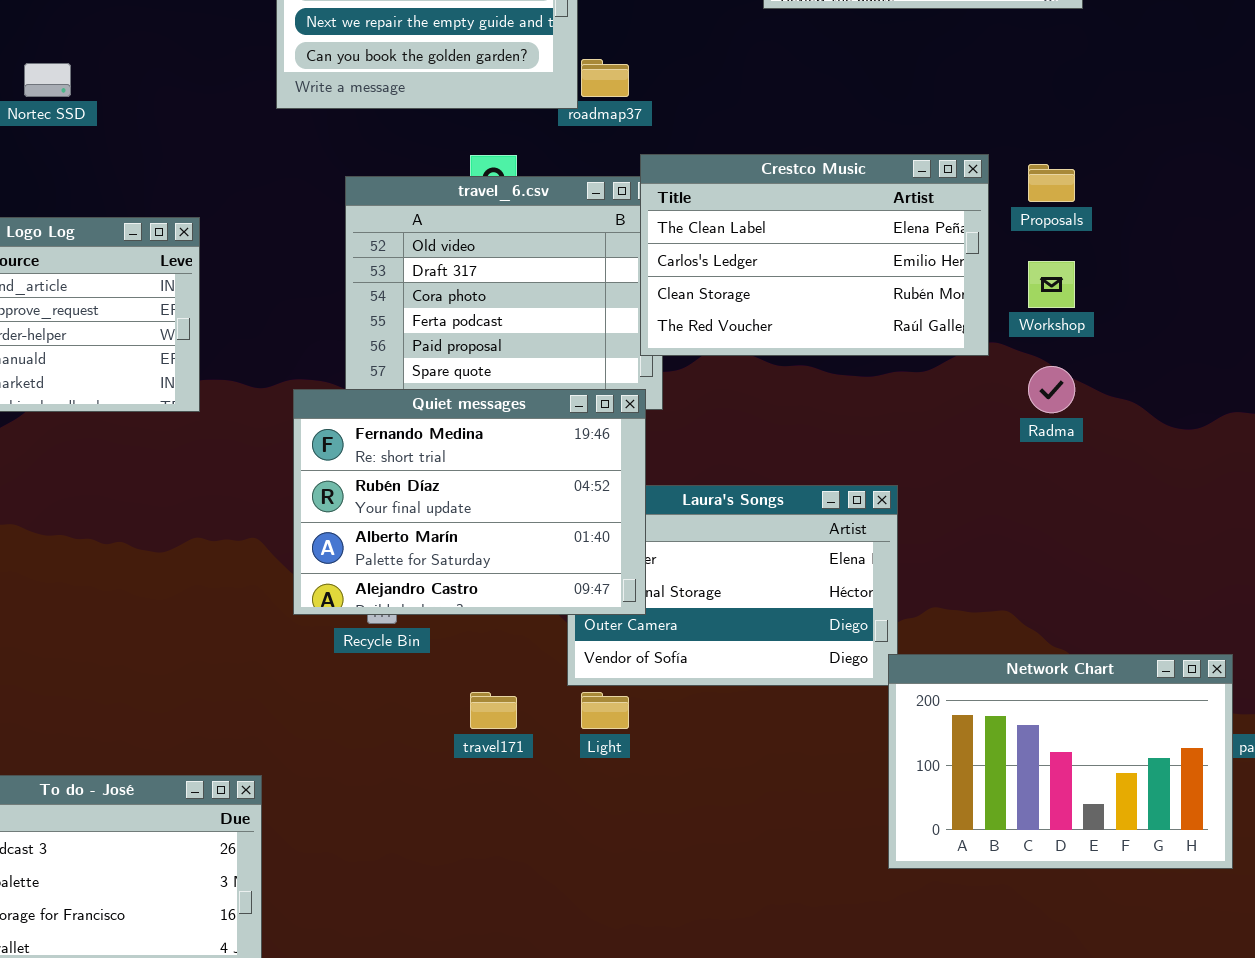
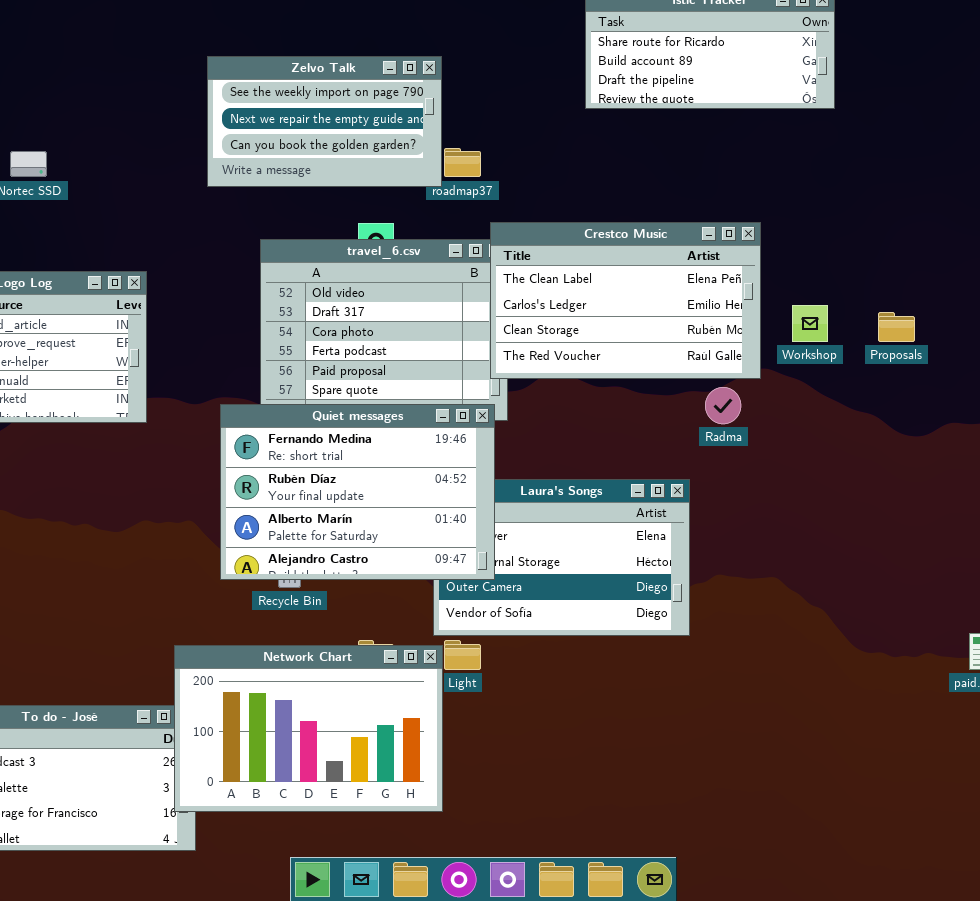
Proposals: [1028,164,1075,202] -> [878,312,915,342], moved
Radma: [1028,366,1075,413] -> [705,387,741,424], moved
Network Chart: [888,654,1233,869] -> [174,645,443,812], moved

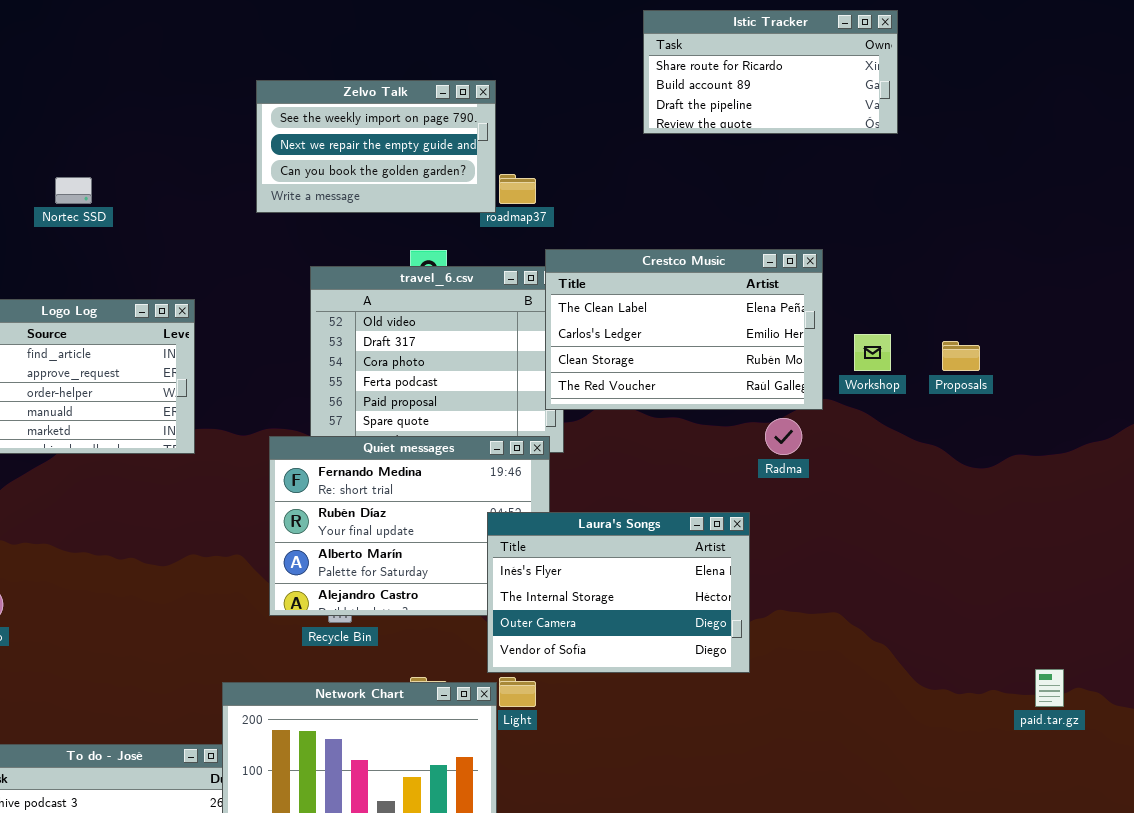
Laura's Songs: [433,479,690,636] -> [487,512,750,673], raised

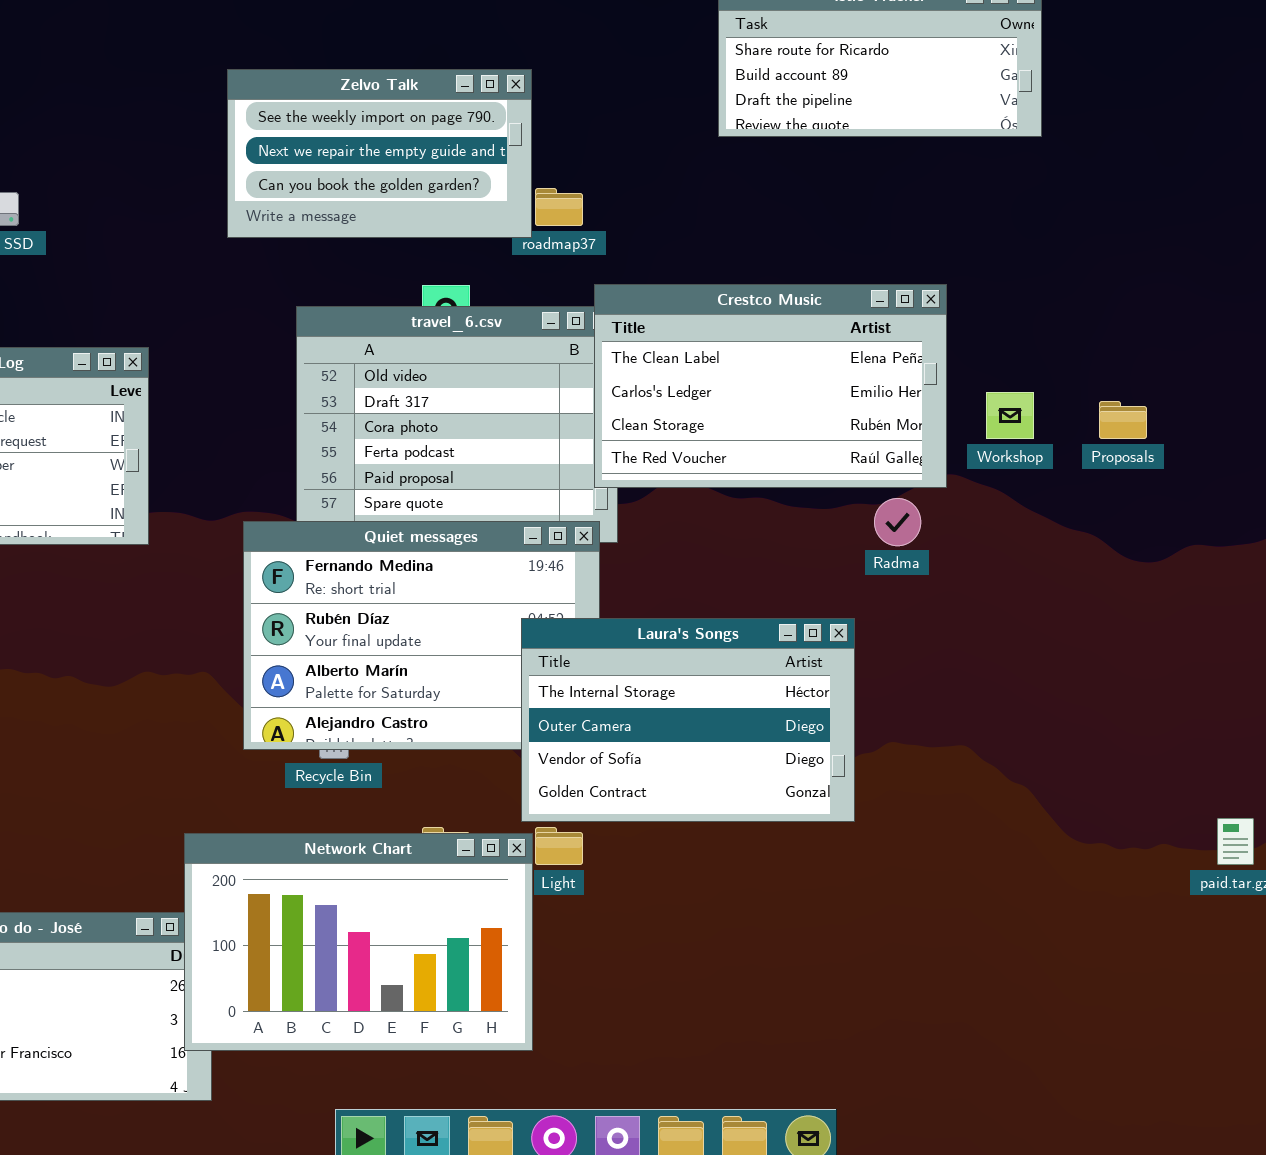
Laura's Songs: [487,512,750,673] -> [521,618,855,822], scrolled down 1 row

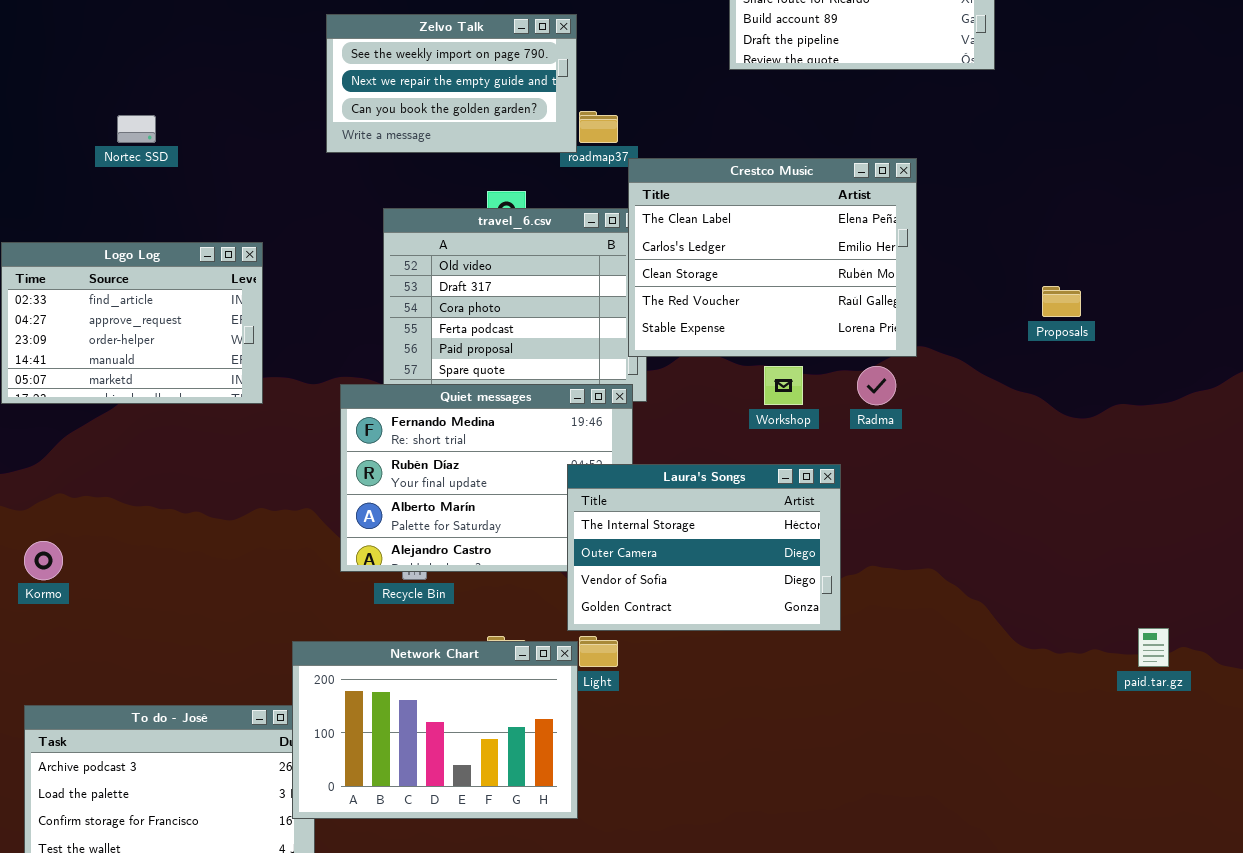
Crestco Music: [594,284,947,488] -> [628,158,917,357], resized
Workshop: [986,392,1034,439] -> [764,366,803,405], moved

